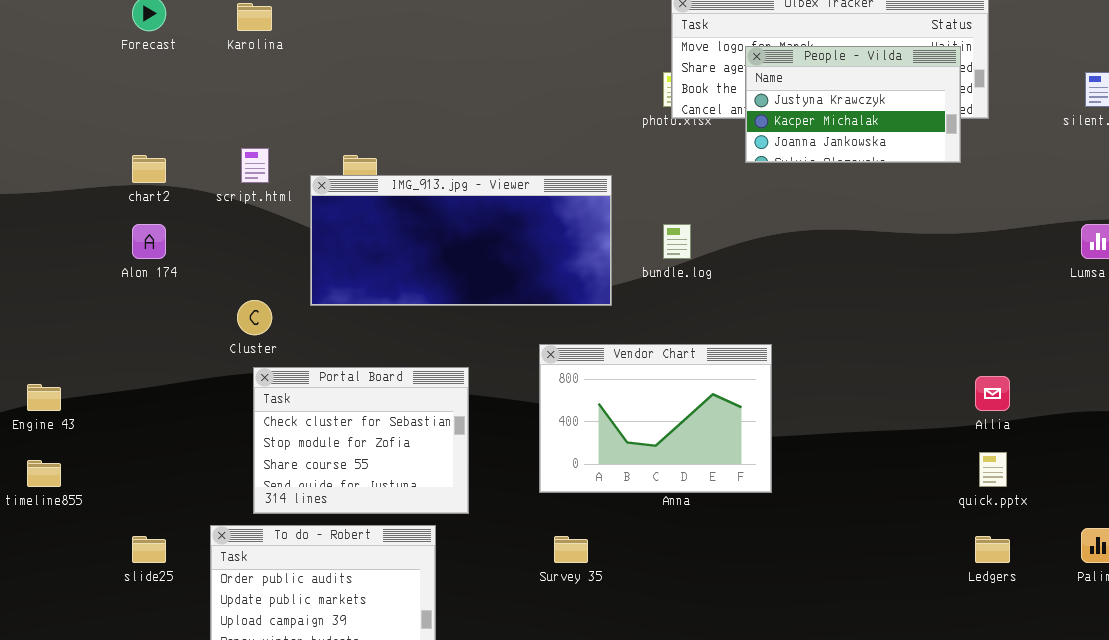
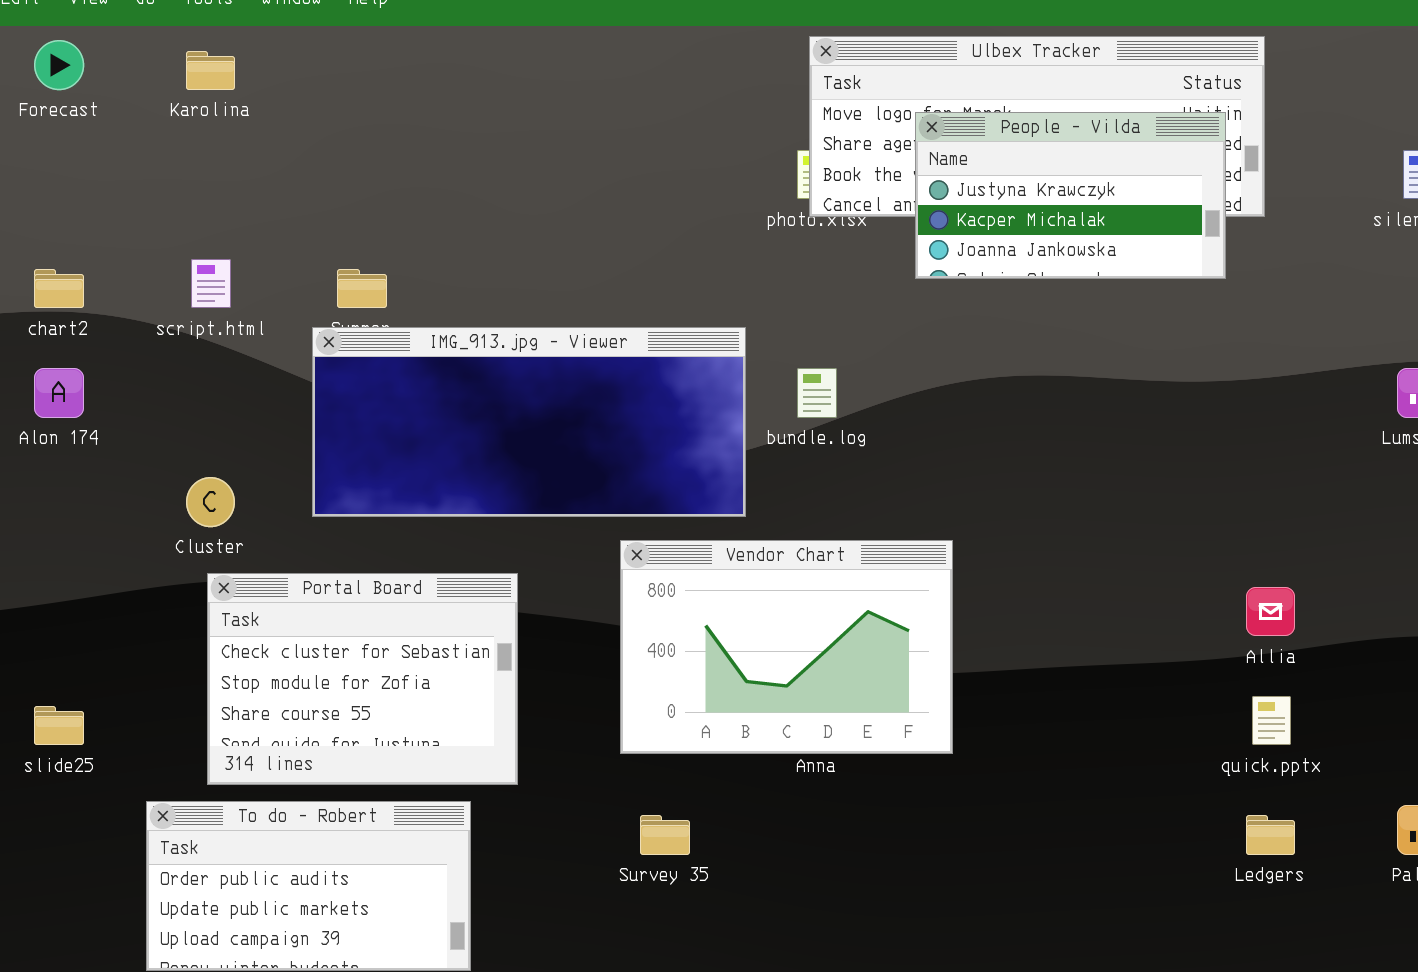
IMG_913.jpg - Viewer: [310,175,612,306] -> [312,327,746,517], moved
slide25: [132,536,166,563] -> [34,706,84,745], moved

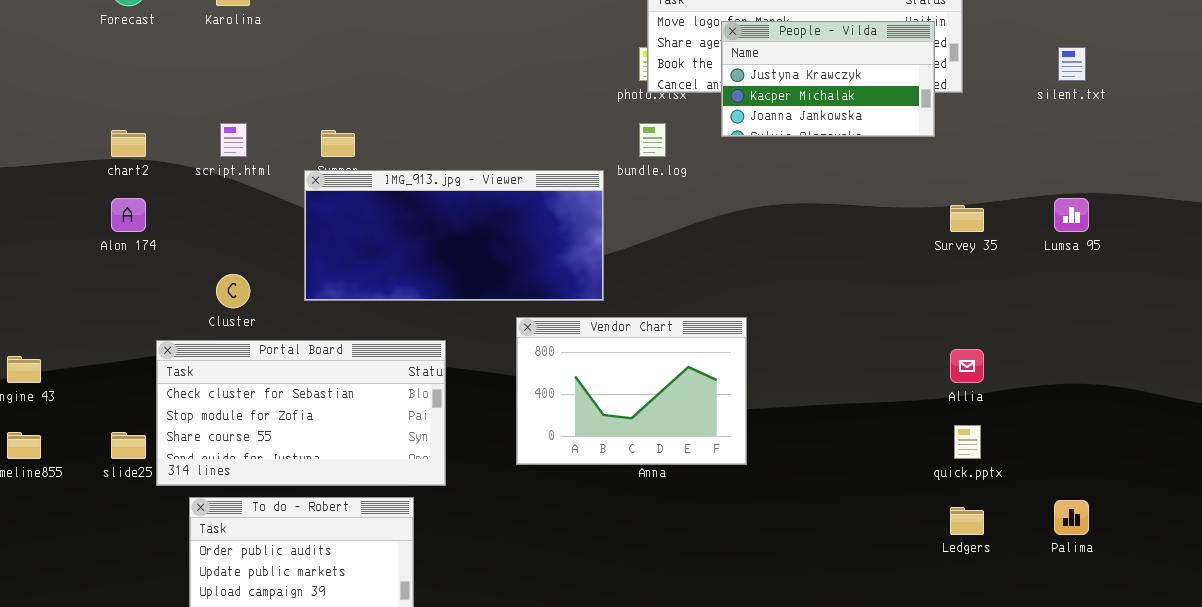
bundle.log: [797,368,837,418] -> [639,123,666,157], moved
Portal Board: [207,573,518,785] -> [156,340,446,486], resized
Survey 35: [640,815,690,855] -> [950,205,984,232], moved

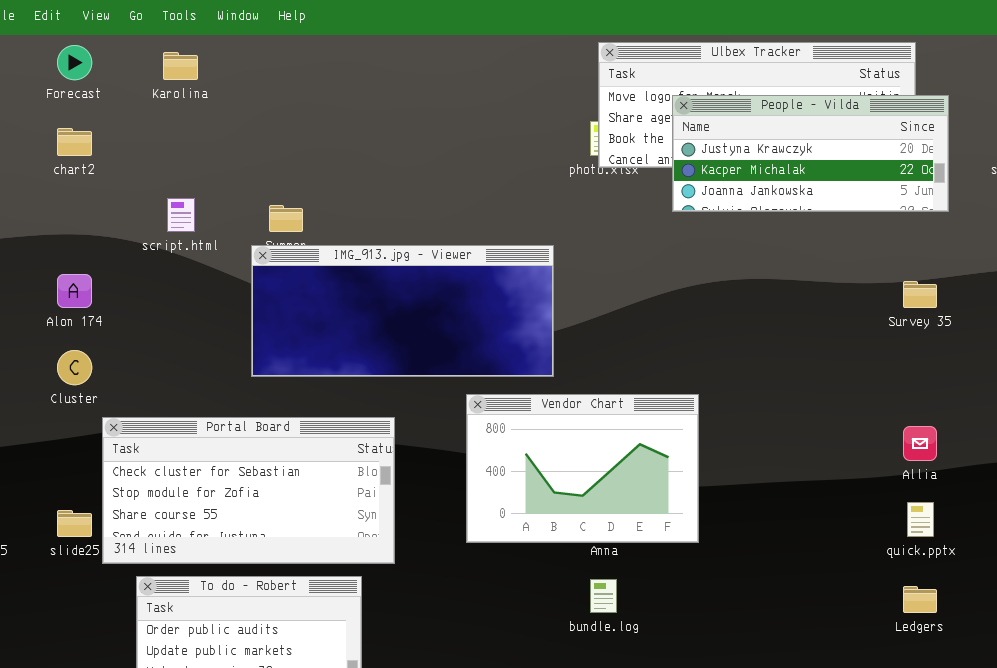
People - Vilda: [721,21,935,137] -> [672,95,949,212], resized
bundle.log: [639,123,666,157] -> [590,579,617,613], moved
chart2: [111,130,146,157] -> [57,128,92,156], moved
Cluster: [216,274,250,308] -> [57,350,92,385], moved

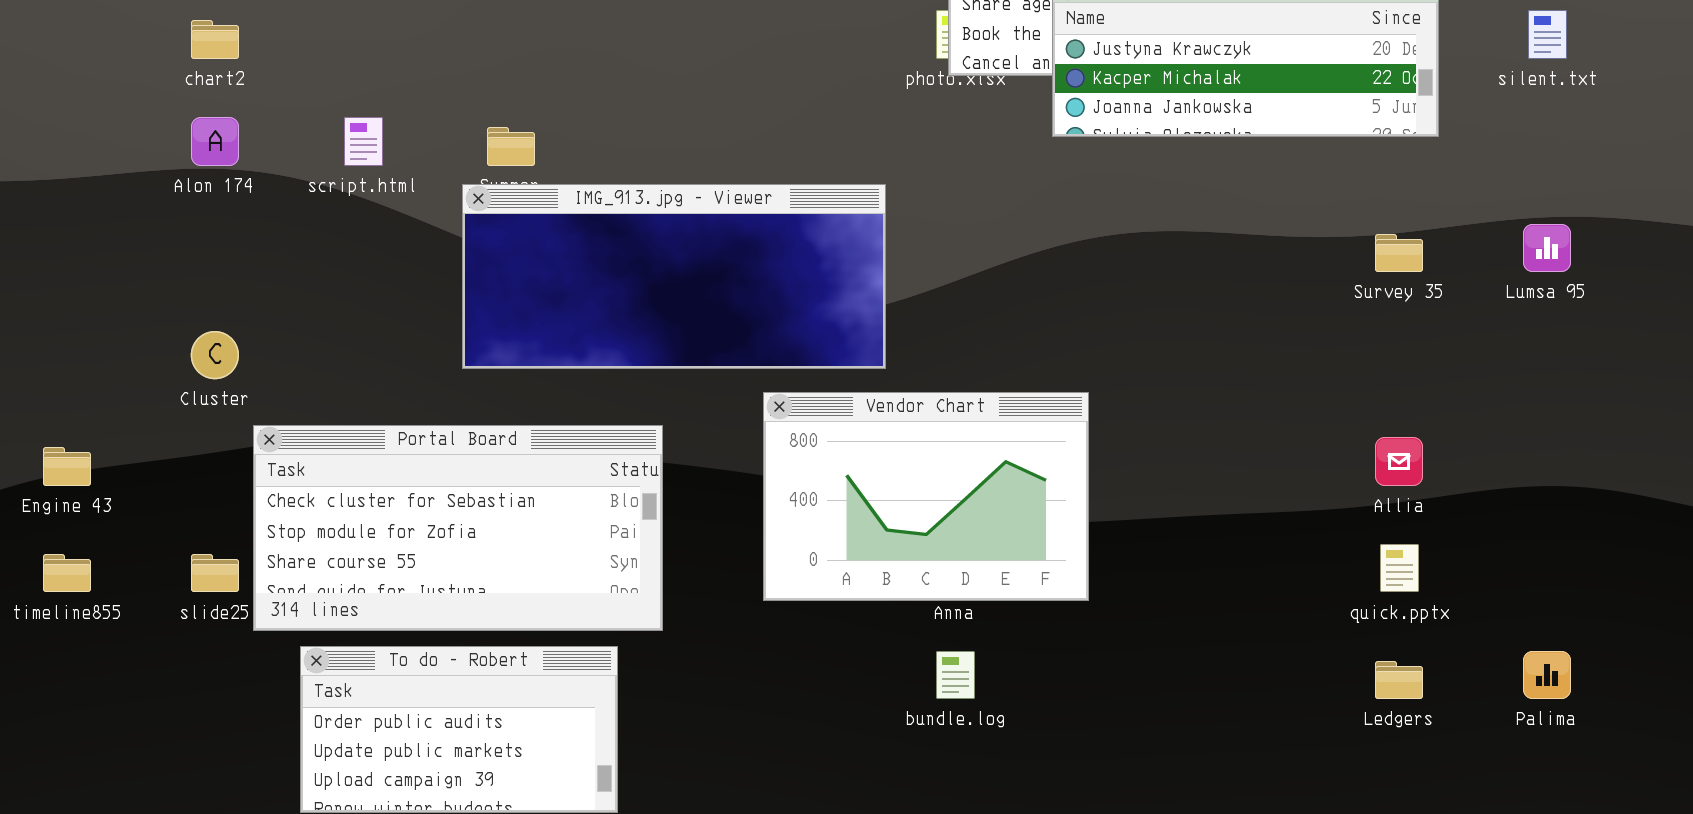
Alon 174: [57,274,92,308] -> [191,117,239,166], moved

